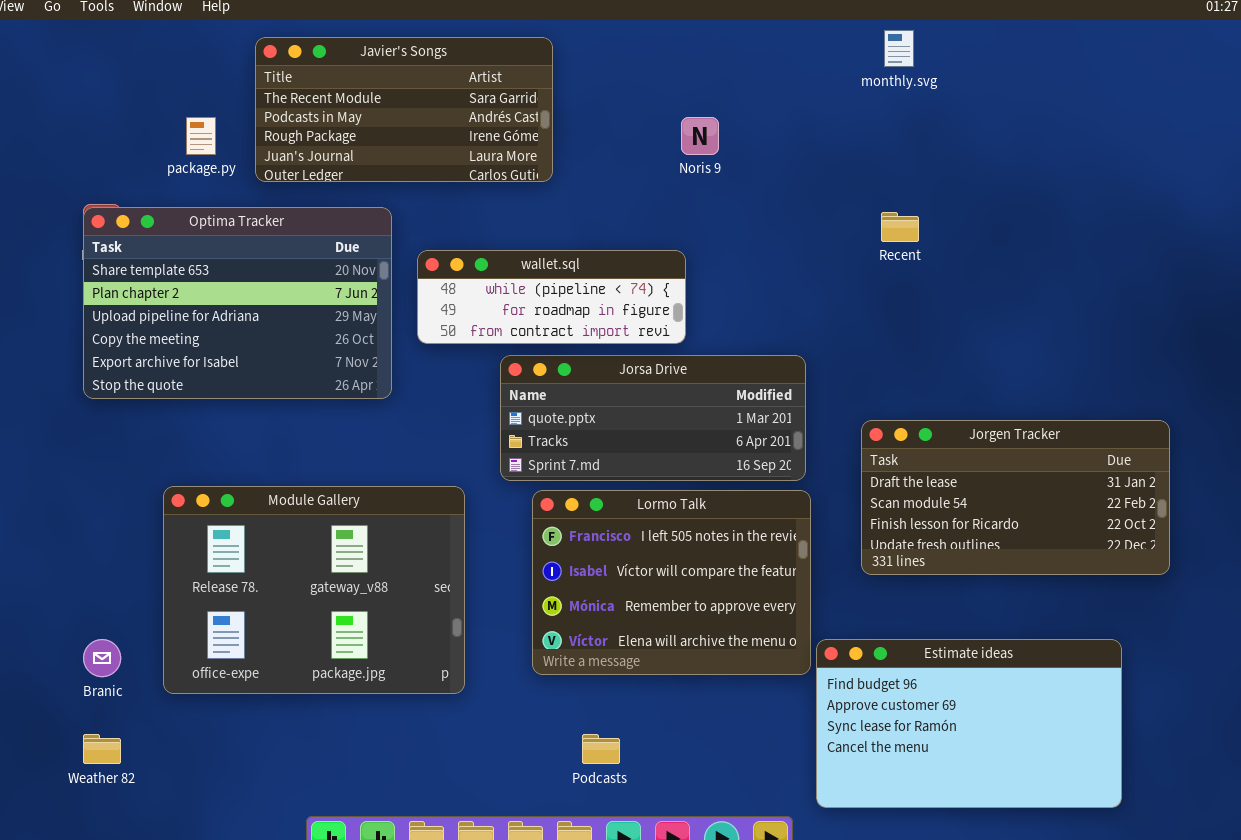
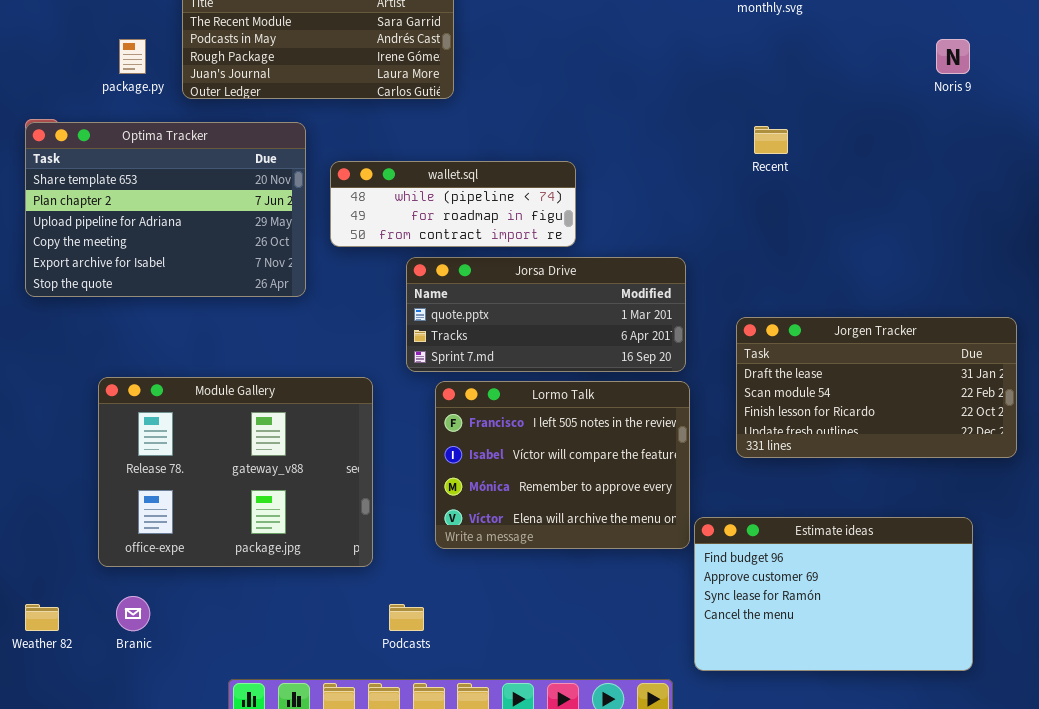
Noris 9: [681,117,719,155] -> [936,39,970,74], moved
Branic: [83,639,121,677] -> [116,596,150,631], moved
Podcasts: [582,734,620,764] -> [389,604,424,631], moved

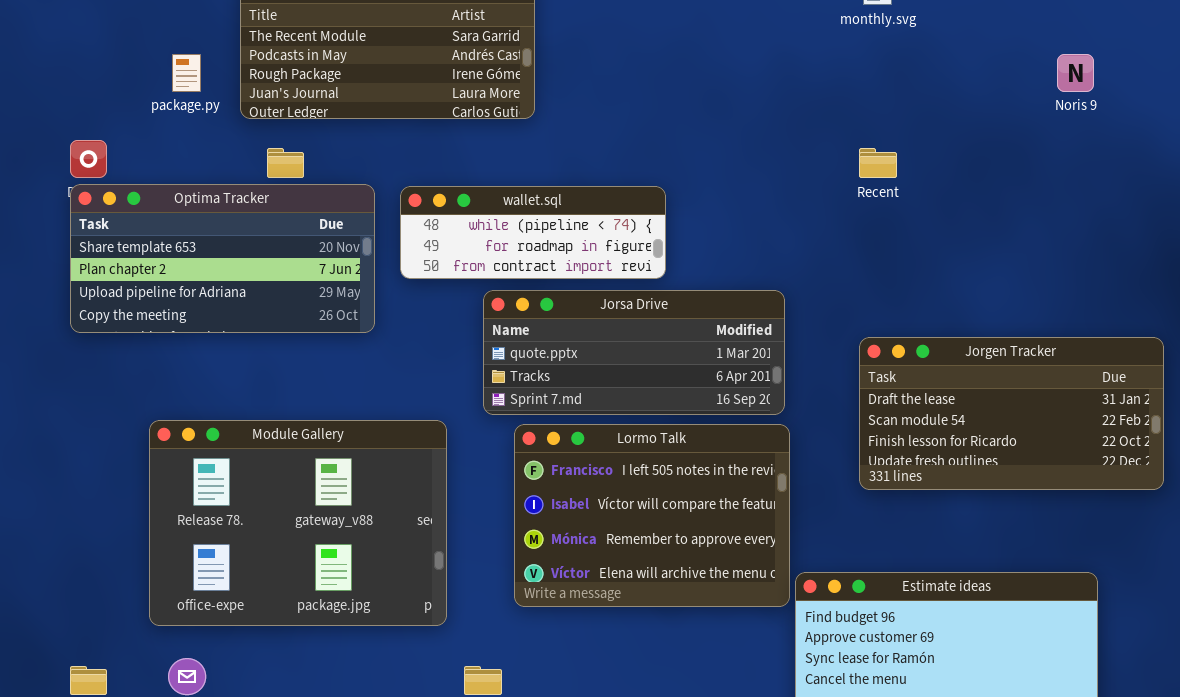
Optima Tracker: [25,122,306,297] -> [70,184,375,333], resized
Jorgen Tracker: [736,317,1017,458] -> [859,337,1164,490], moved

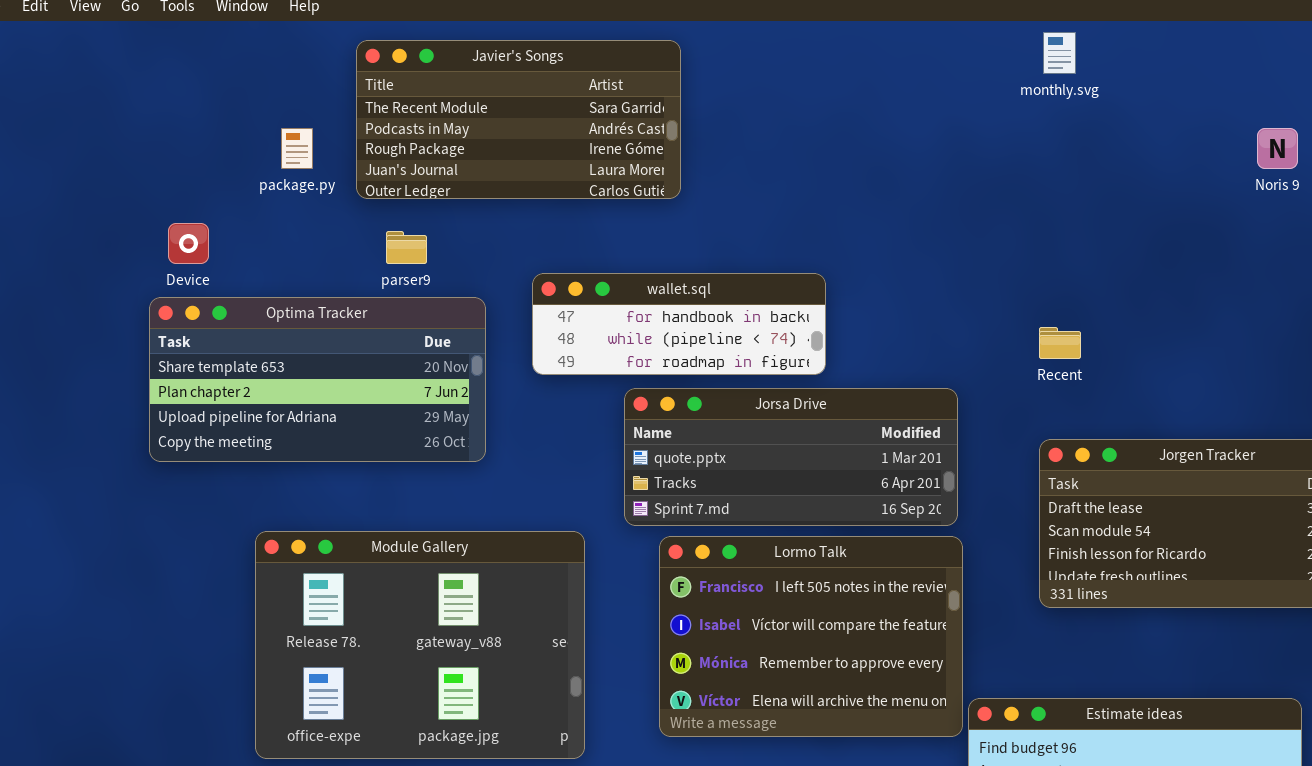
Recent: [859,148,897,178] -> [1039,327,1081,359], moved
Optima Tracker: [70,184,375,333] -> [149,297,486,462], moved
wallet.sql: [400,186,666,279] -> [532,273,826,375], scrolled up 1 row

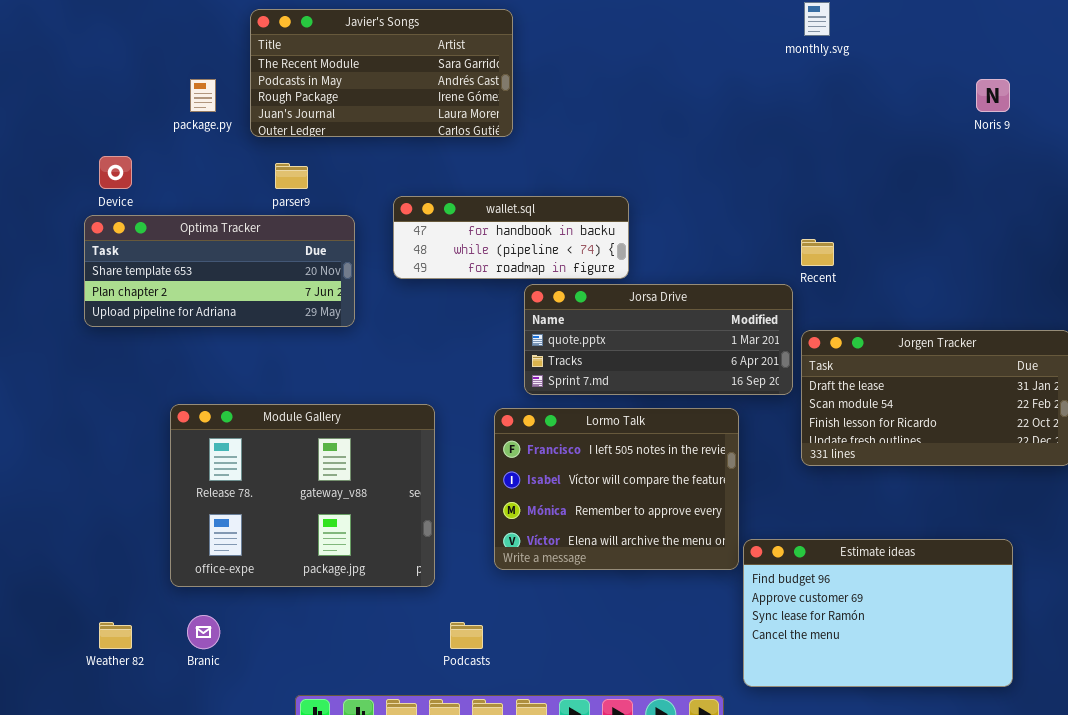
Optima Tracker: [149,297,486,462] -> [84,215,355,327], resized
Jorsa Drive: [624,388,958,526] -> [524,284,793,395], moved

